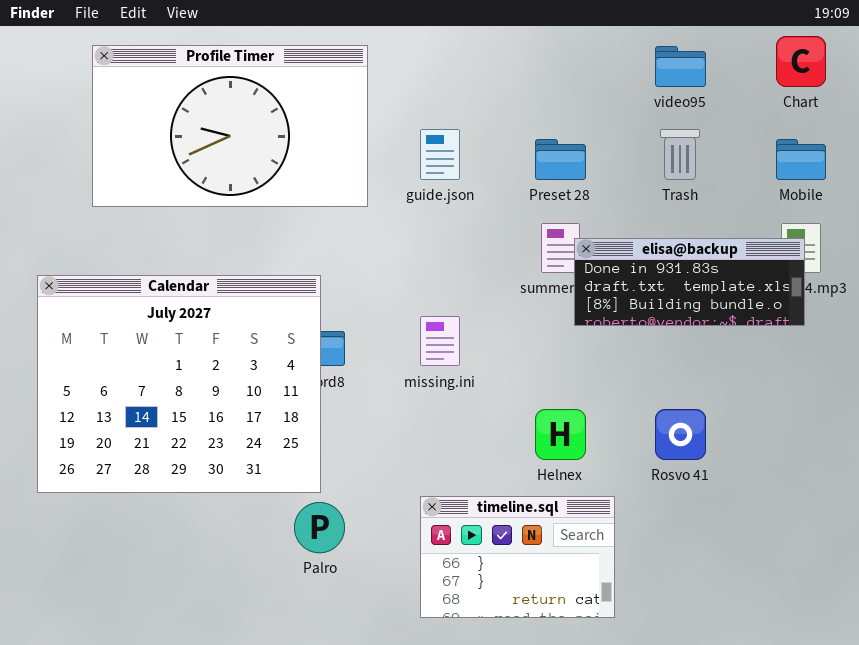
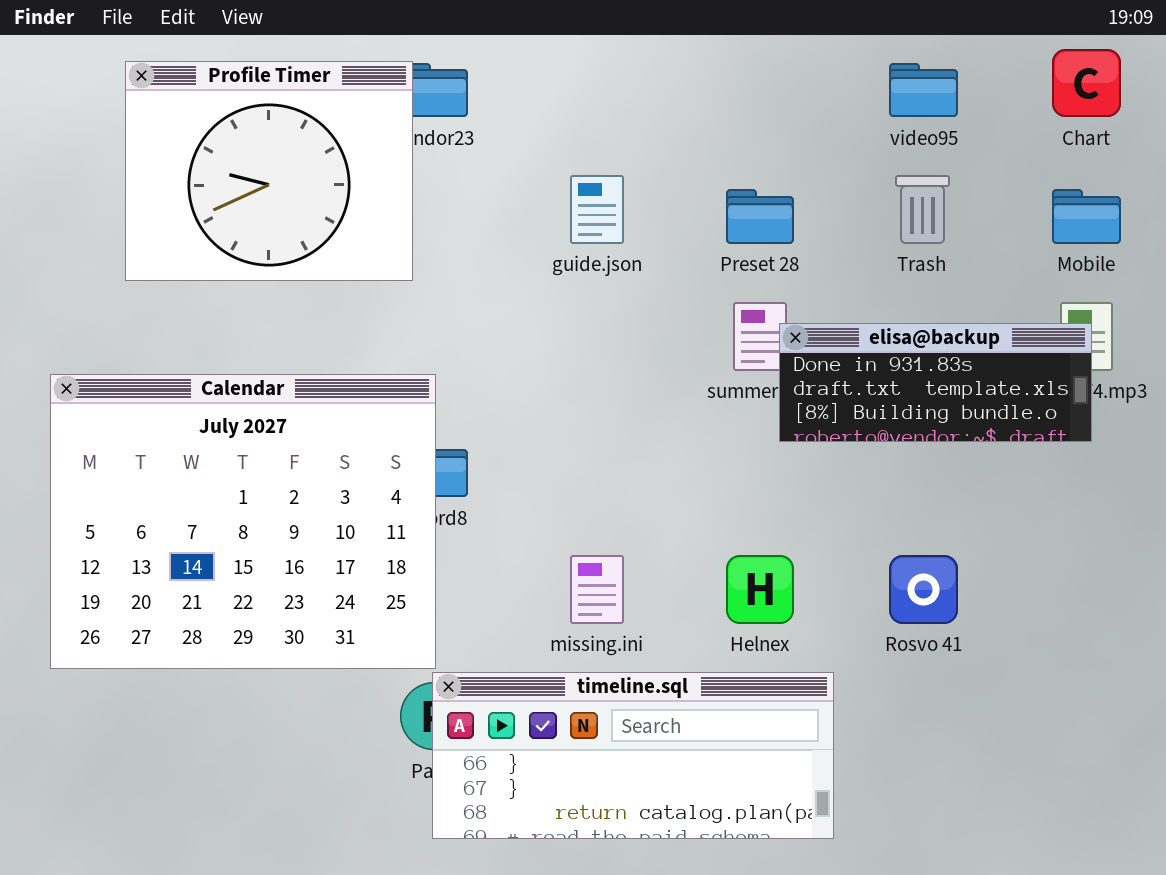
Profile Timer: [92,45,368,207] -> [125,61,413,281], resized
missing.ini: [420,316,460,366] -> [570,555,624,624], moved
timeline.sql: [420,496,615,618] -> [432,672,834,839], resized

